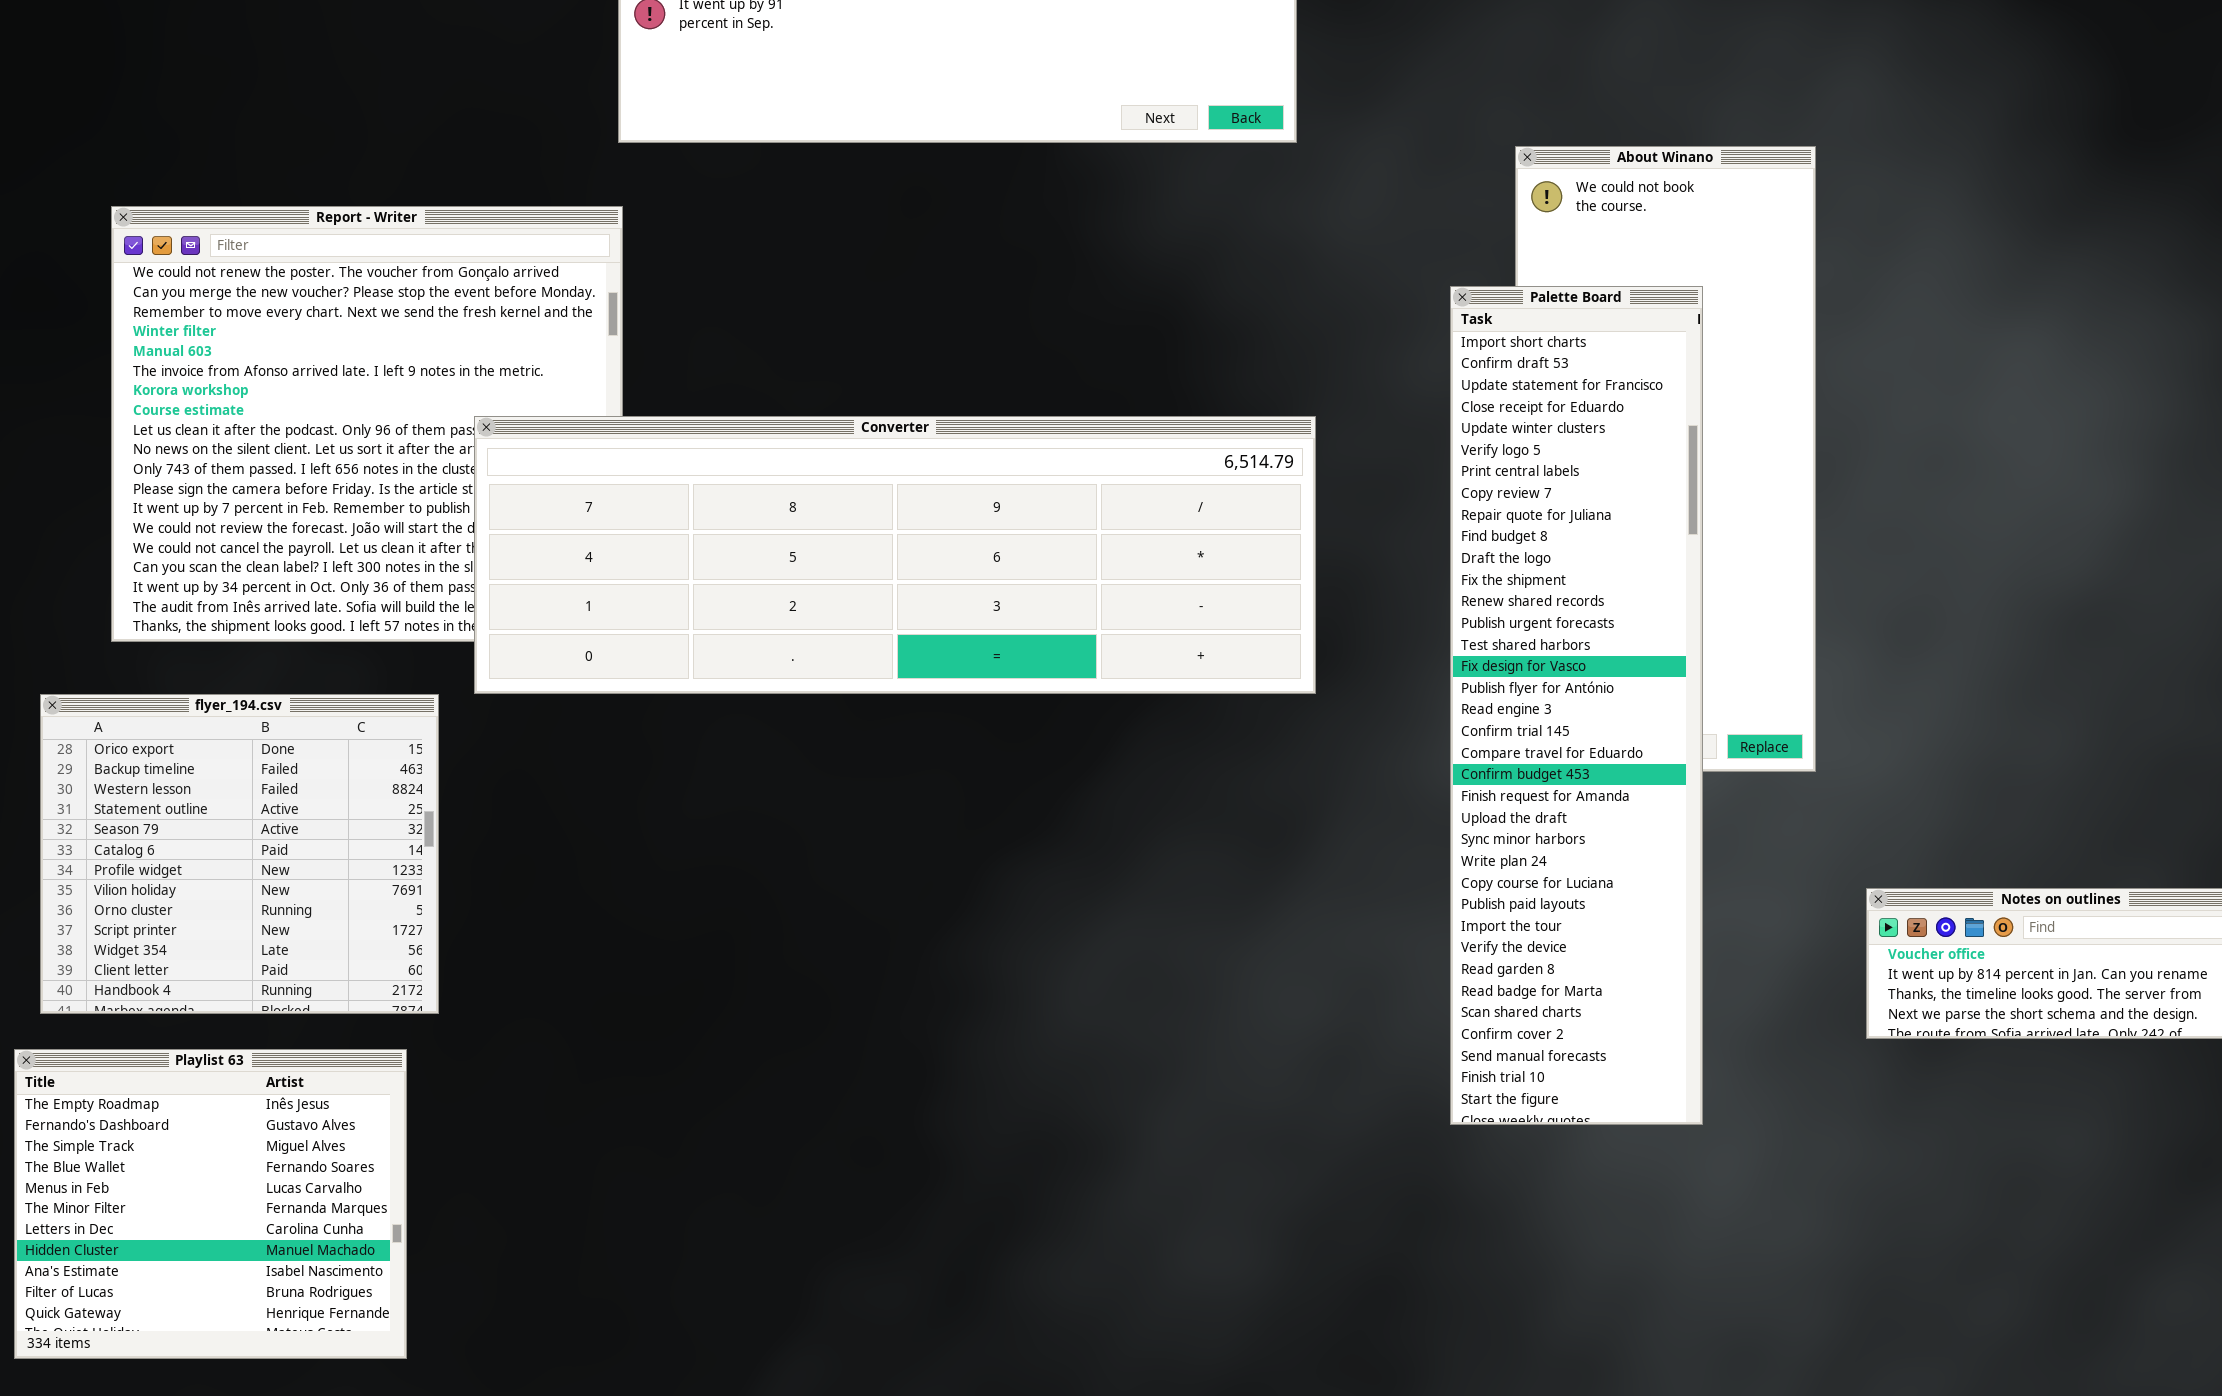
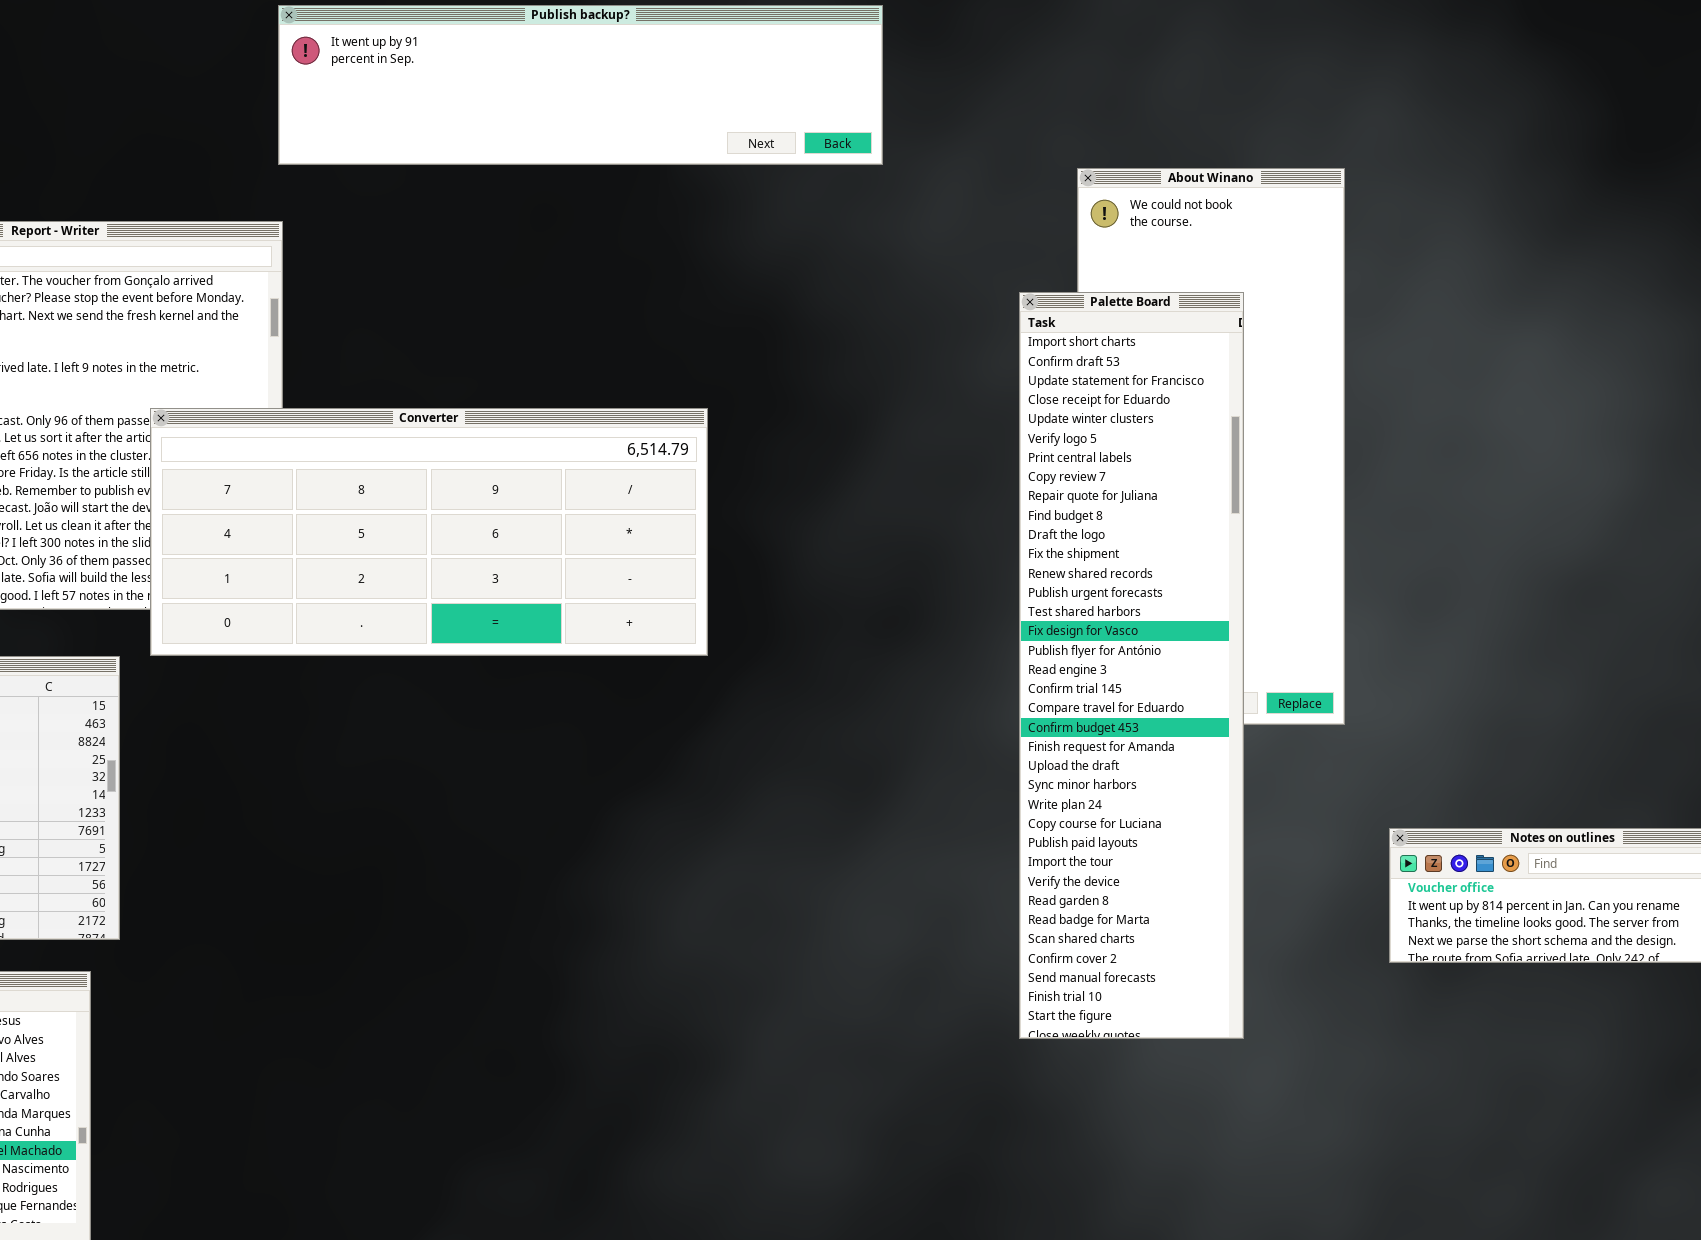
Converter: [474,416,1316,694] -> [150,408,708,656], resized

